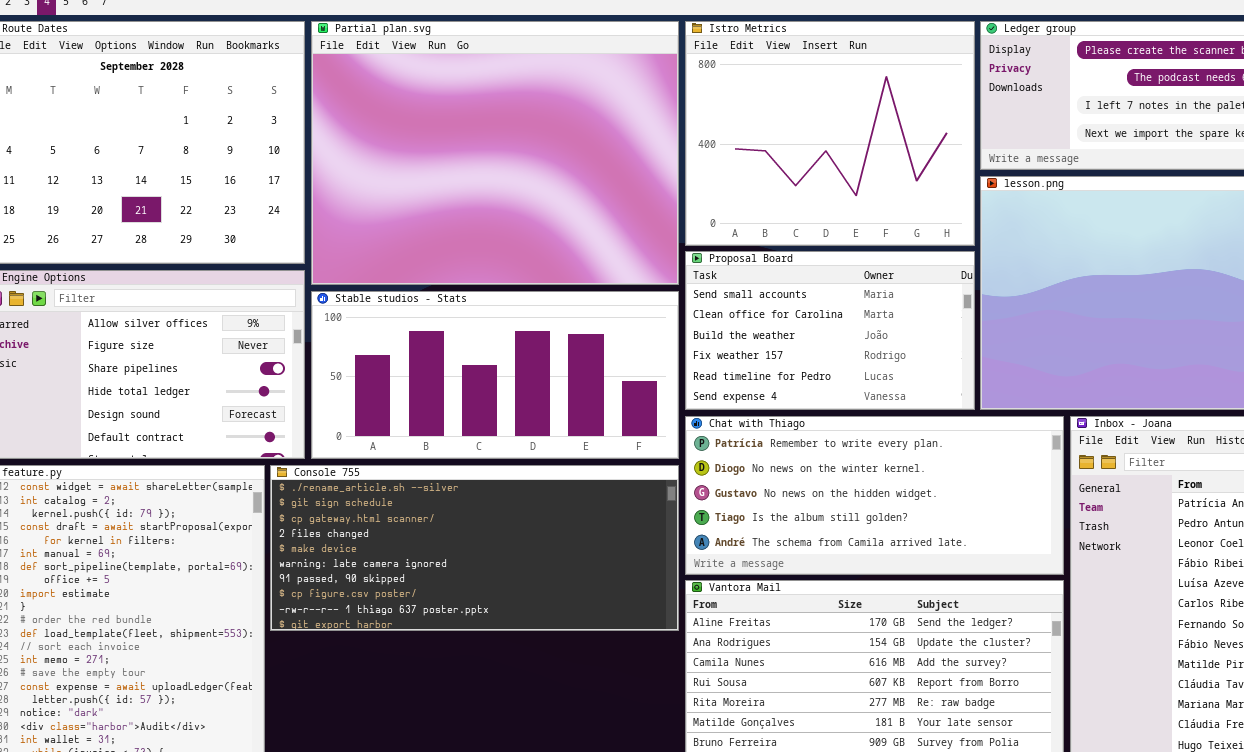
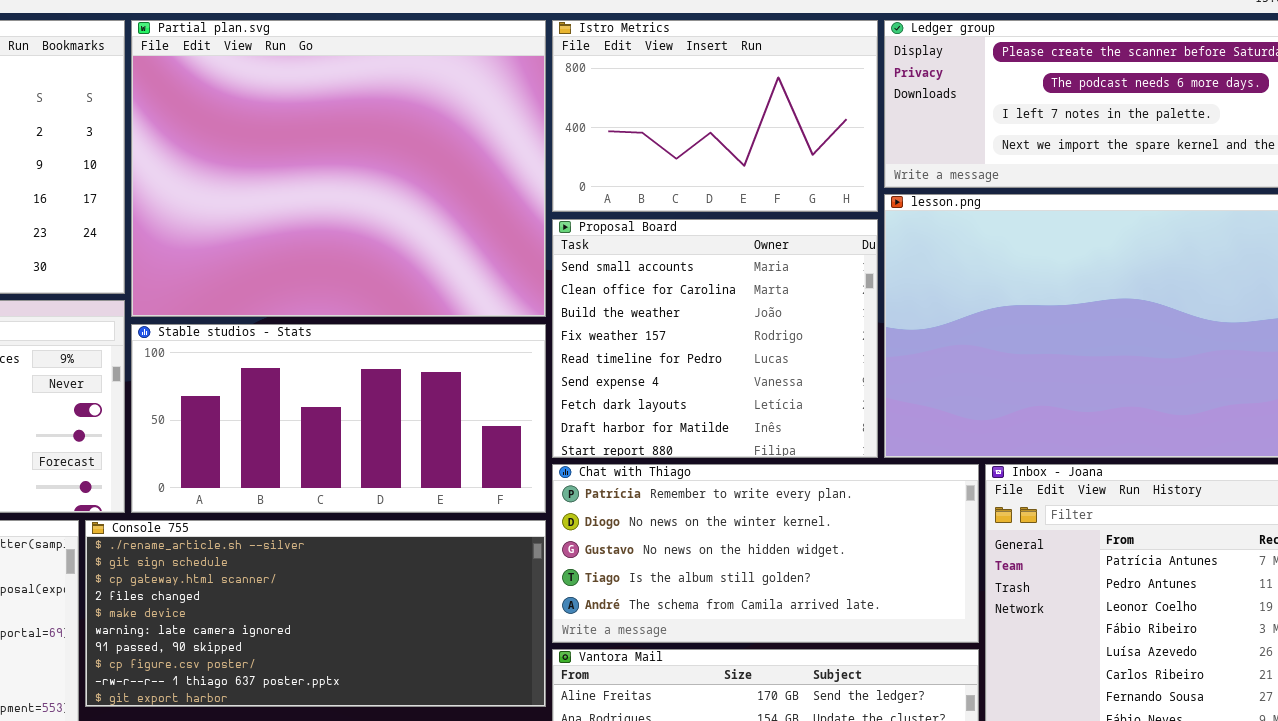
Istro Metrics: [685,21,975,246] -> [552,20,878,212], resized
Proposal Board: [685,251,975,410] -> [552,219,878,458], resized

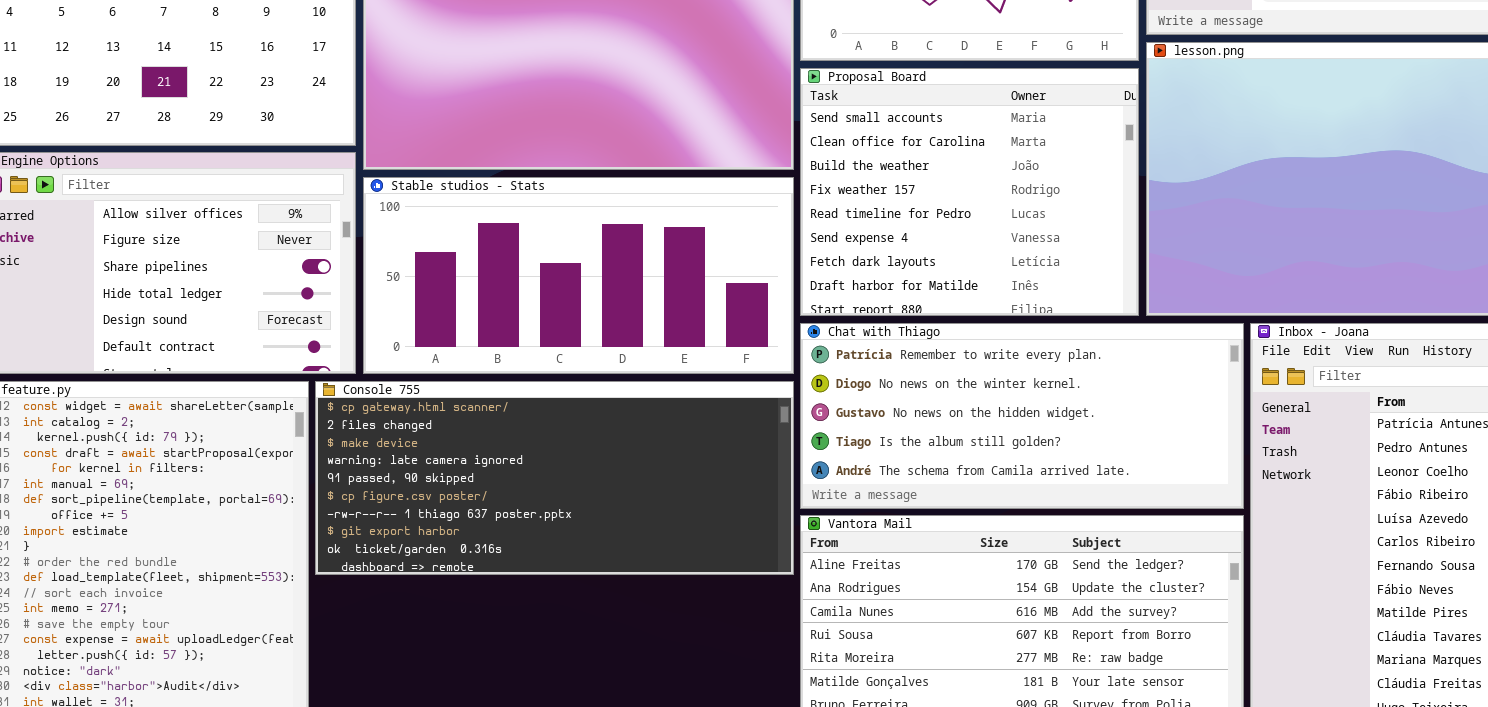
Console 755: [85,520,546,707] -> [315,381,794,575], scrolled down 2 rows

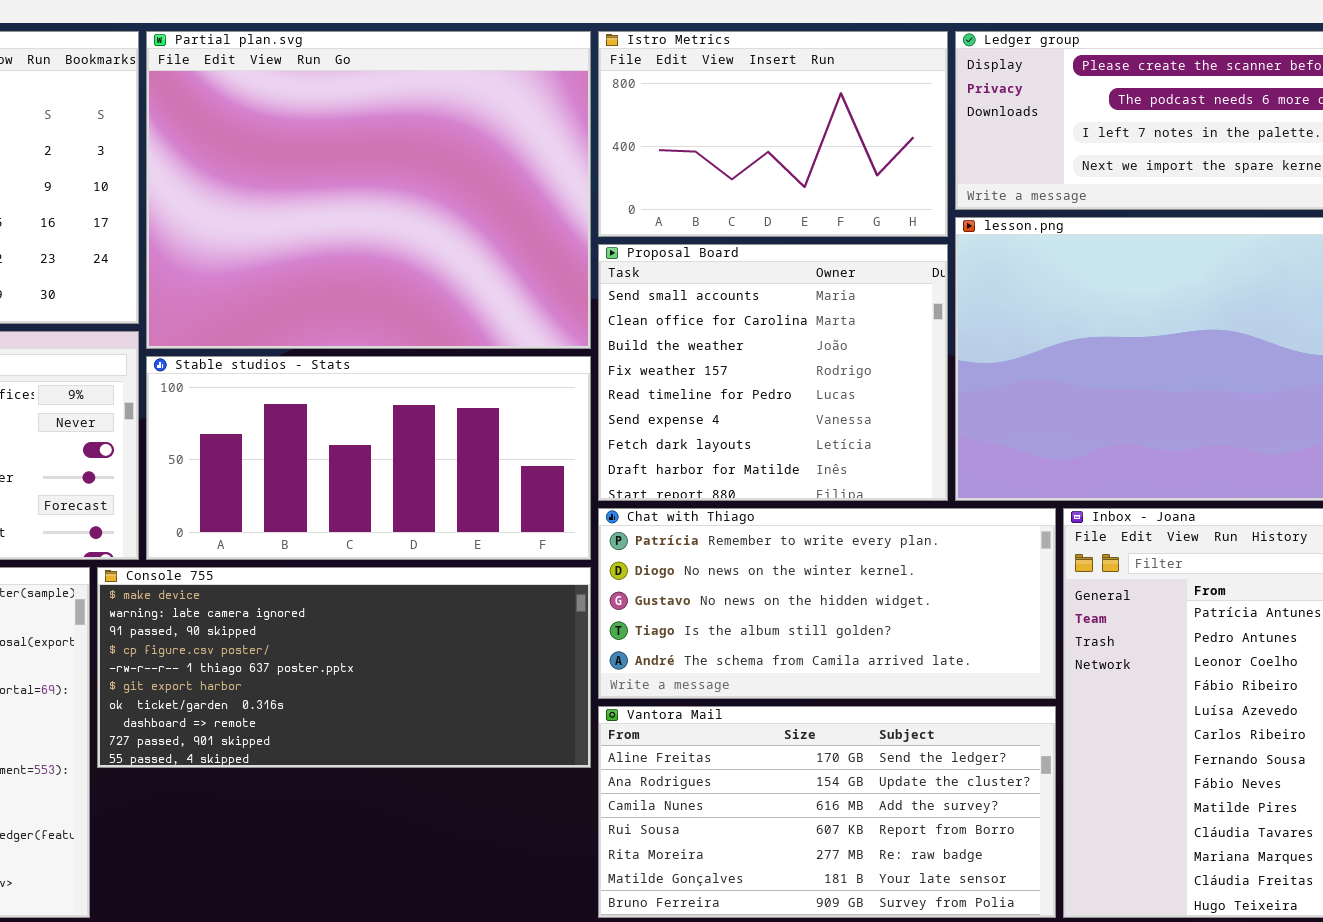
Console 755: [315,381,794,575] -> [97,567,591,768], scrolled down 2 rows

